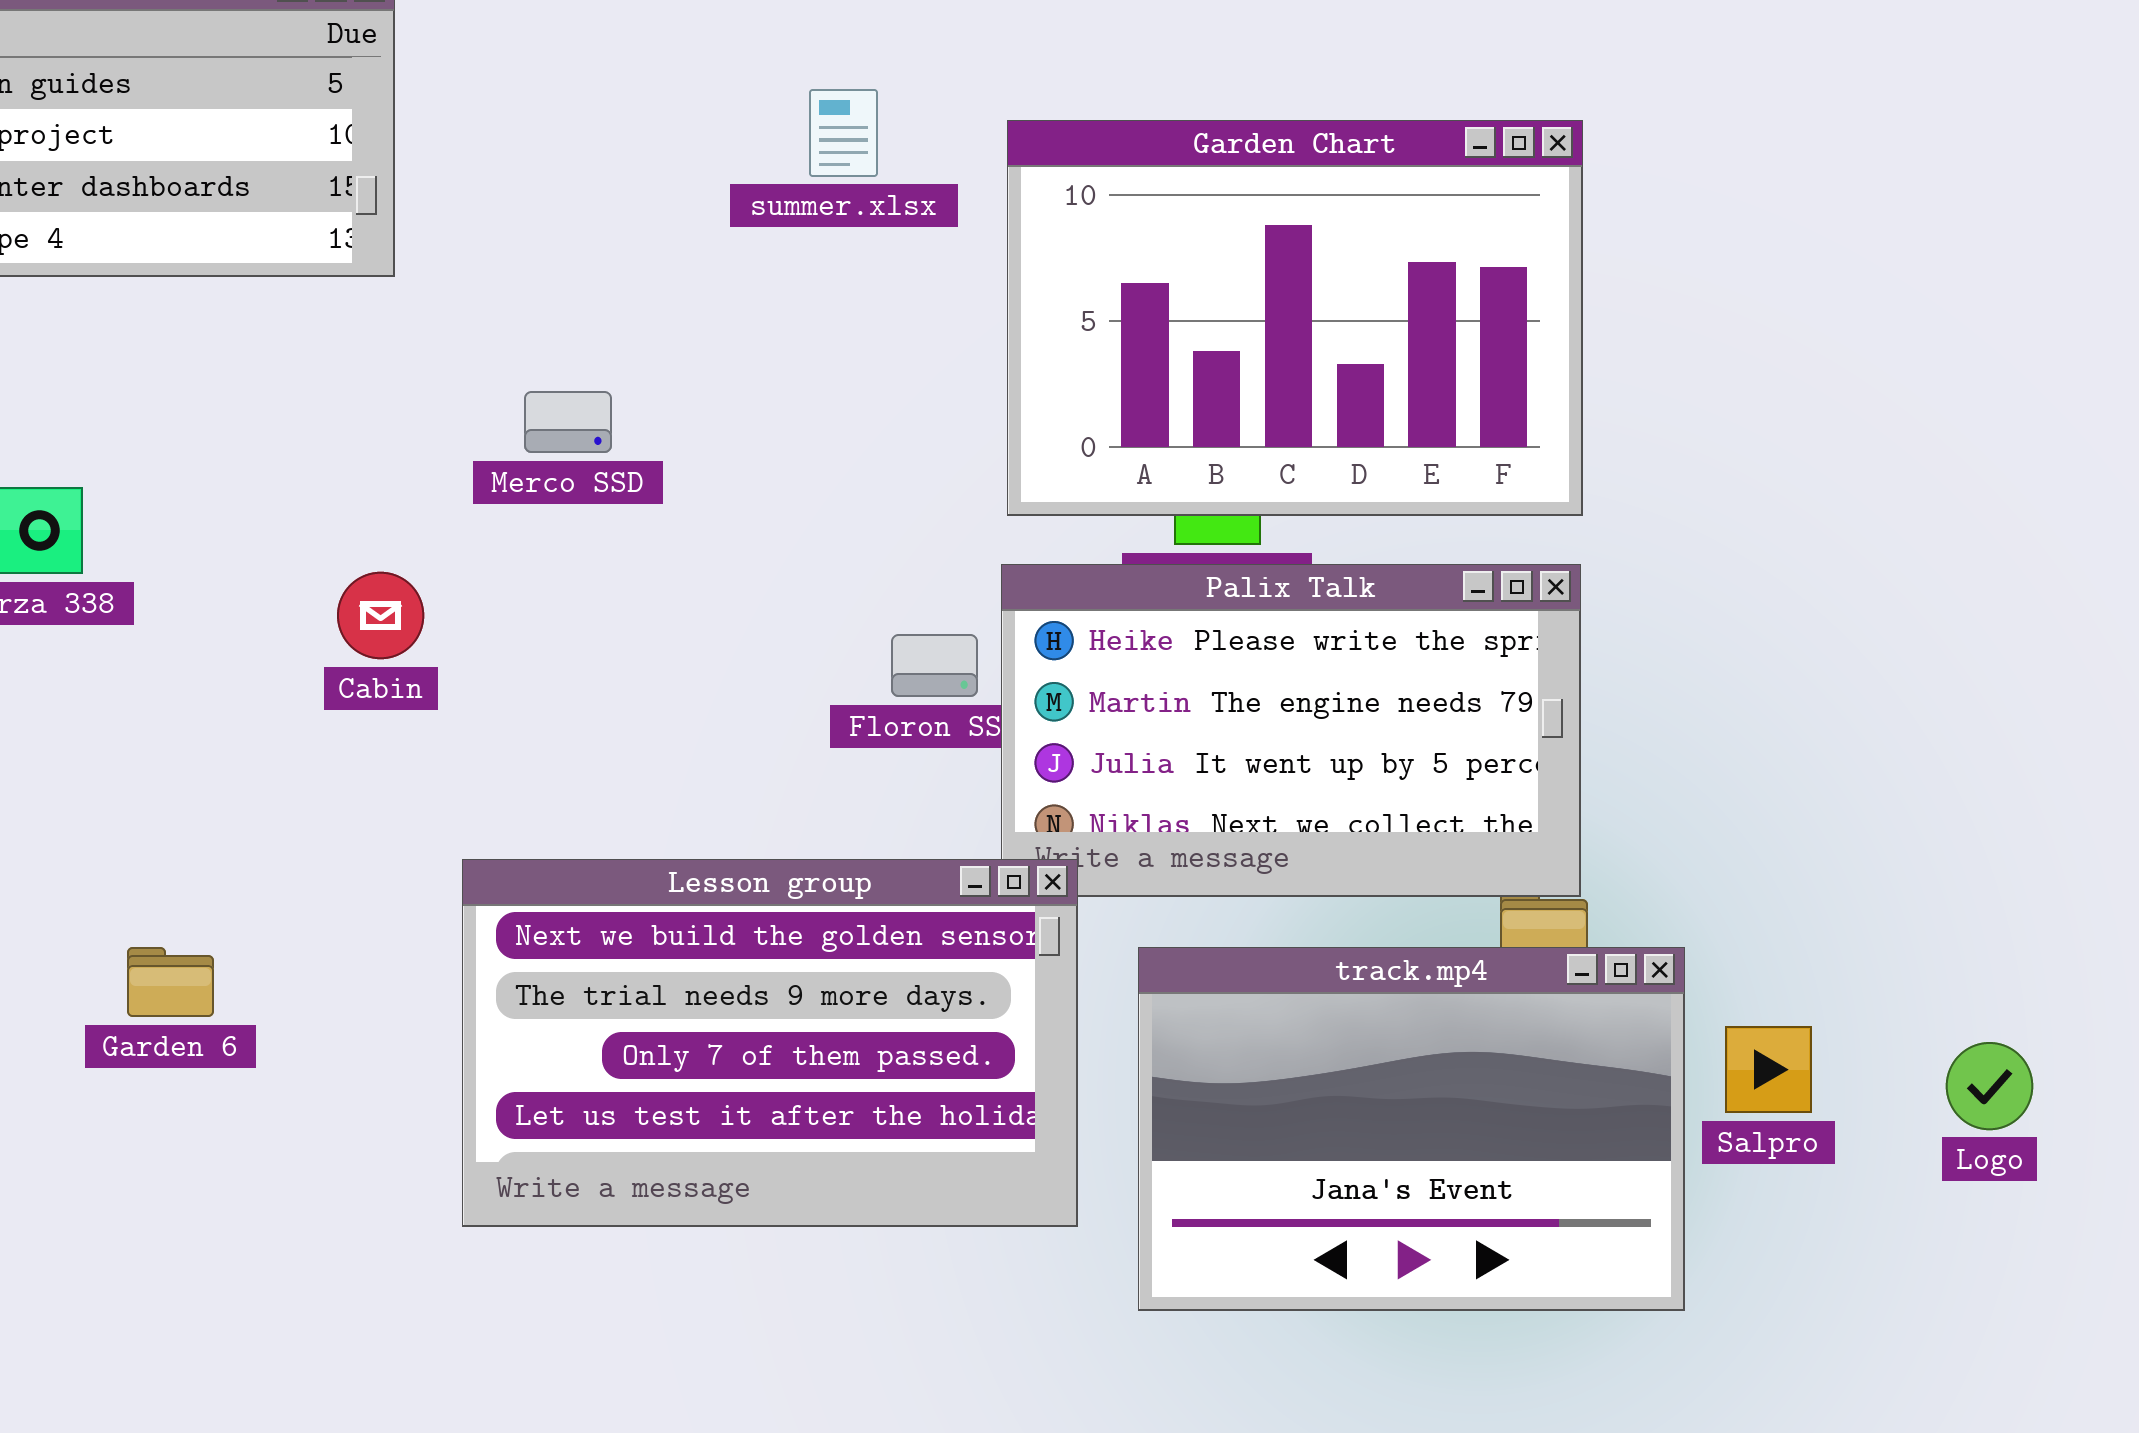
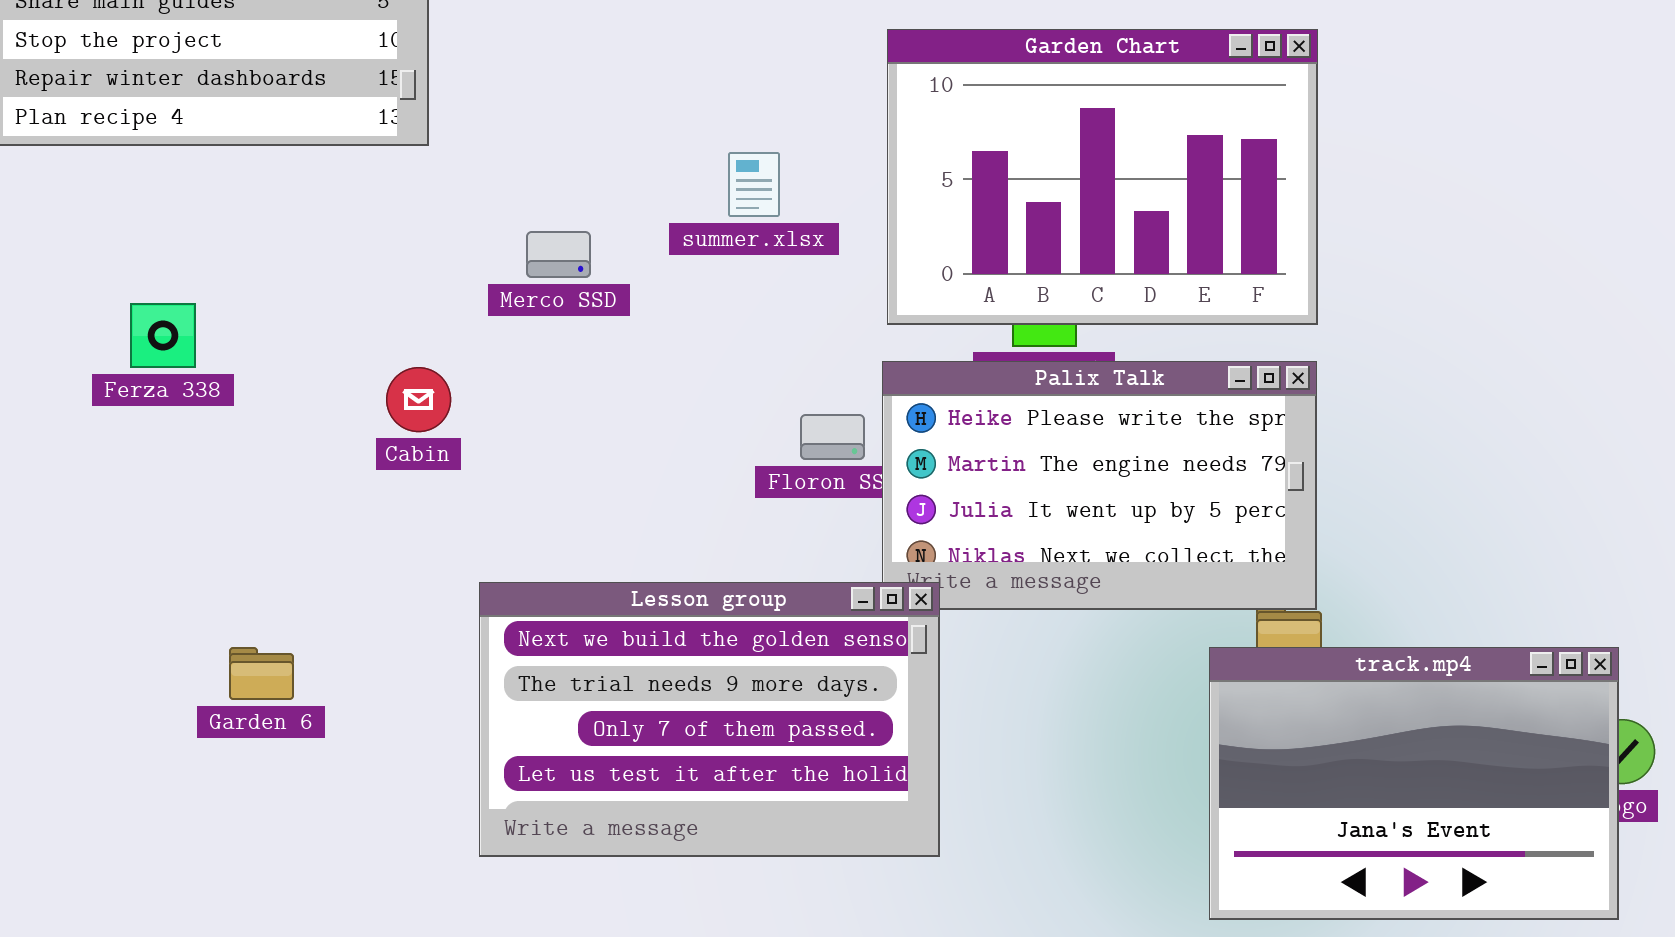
summer.xlsx: [809,89,878,177] -> [728,152,780,217], moved
track.mp4: [1138,947,1685,1311] -> [1209,647,1619,920], moved

